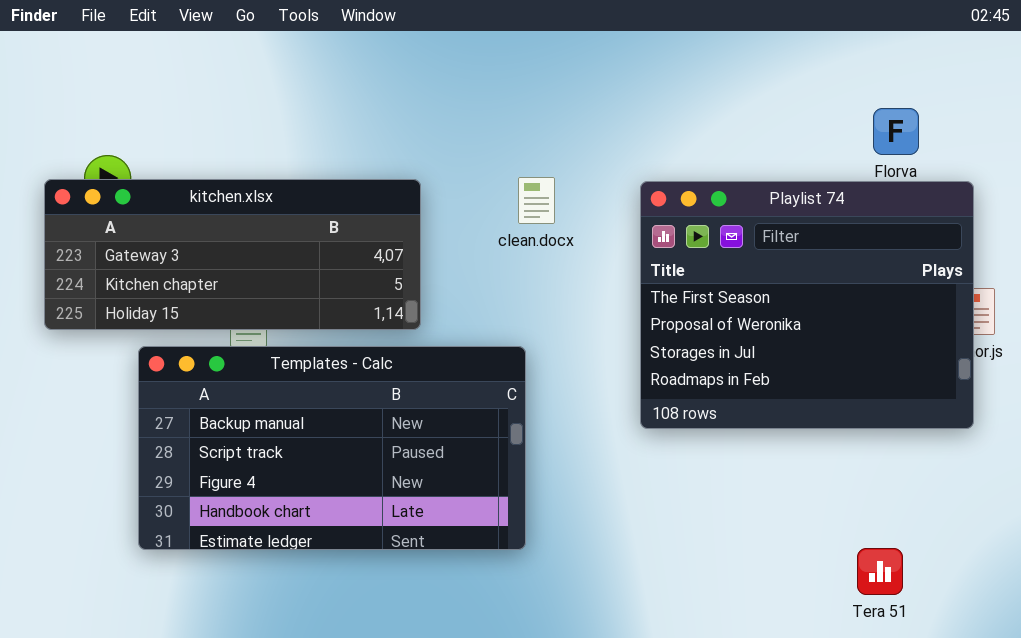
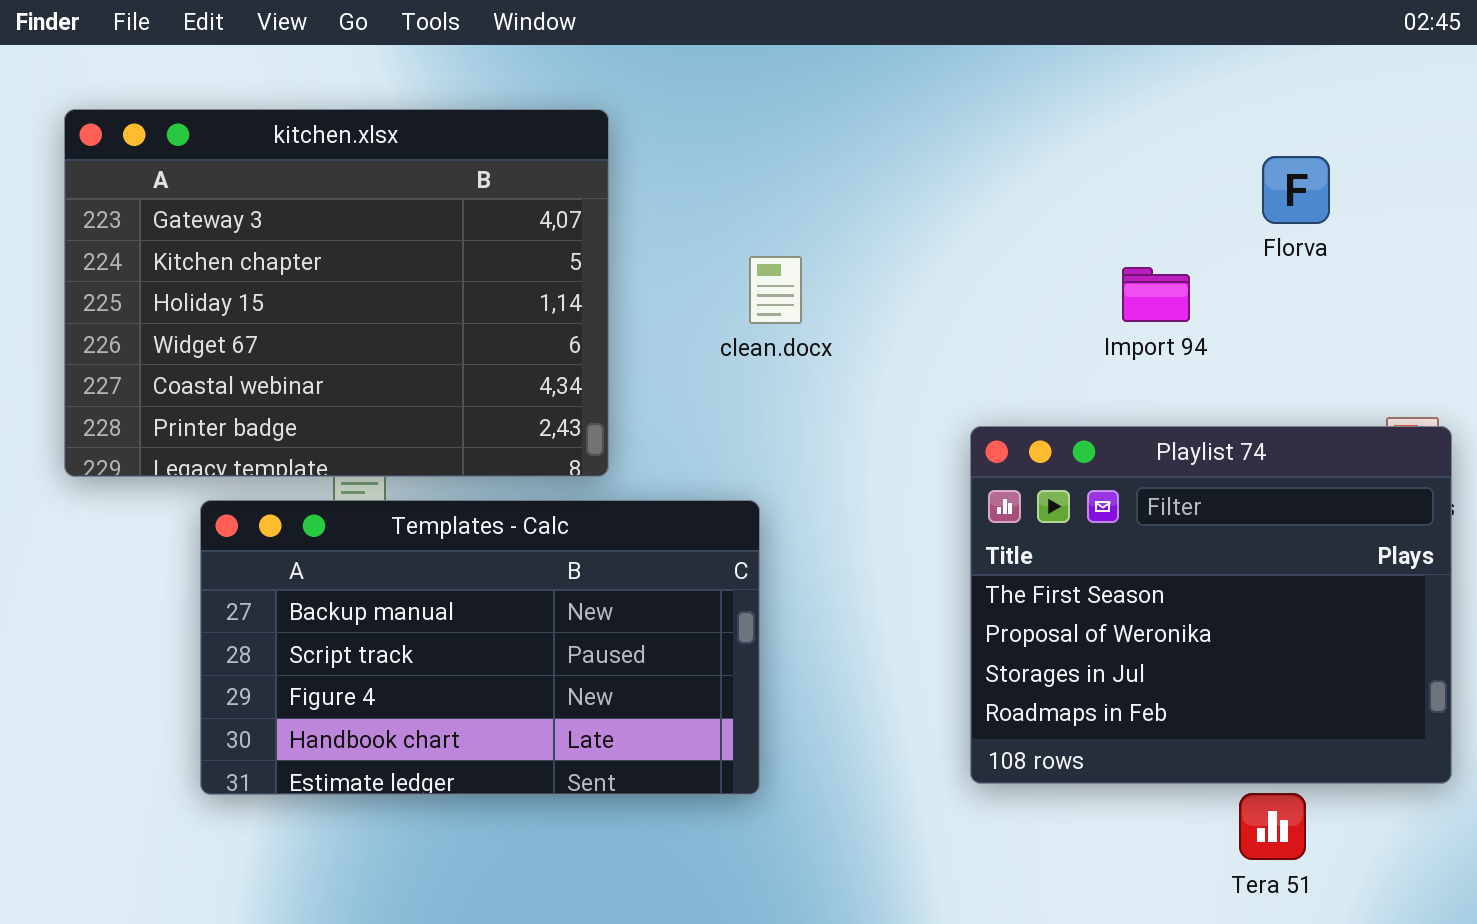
kitchen.xlsx: [44,179,421,330] -> [64,109,609,477], resized
Playlist 74: [640,181,974,429] -> [970,426,1452,784], moved

